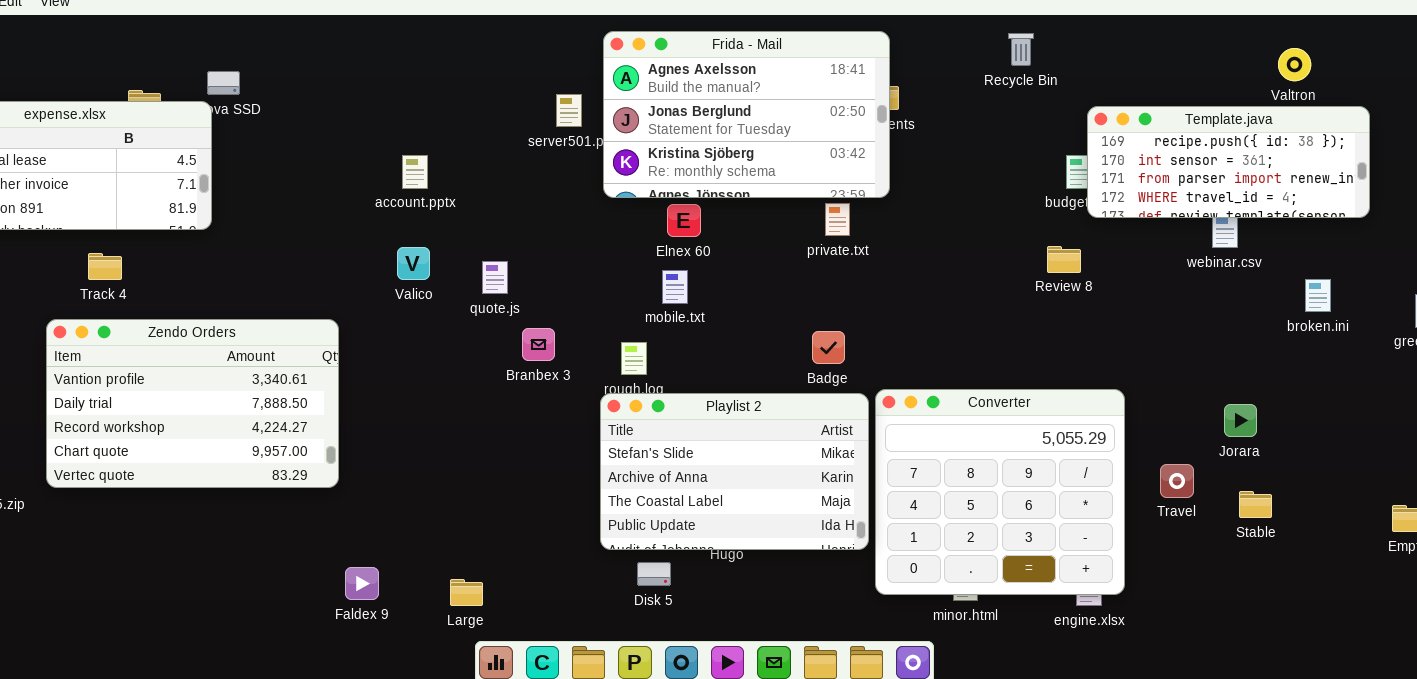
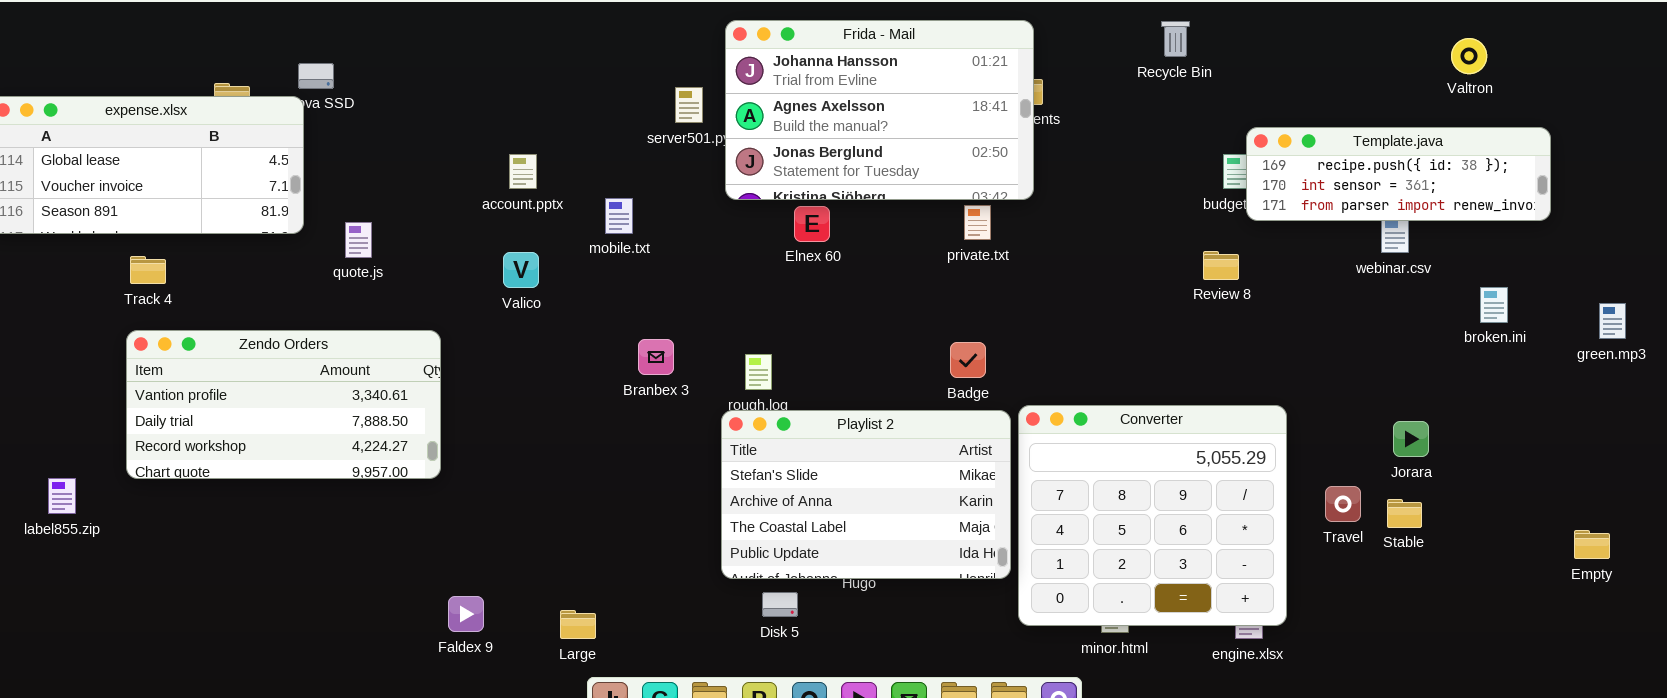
Frida - Mail: [603,31,890,198] -> [725,20,1034,200], scrolled up 1 row
Template.java: [1087,106,1370,218] -> [1246,127,1551,221], resized
Track 4: [88,253,122,280] -> [130,256,166,284], moved
quote.js: [482,261,508,294] -> [345,222,372,258], moved
mobile.txt: [662,270,688,304] -> [605,198,633,234], moved
Zendo Orders: [46,319,339,488] -> [126,330,441,479], resized
Stable: [1239,491,1272,518] -> [1387,499,1422,528], moved

